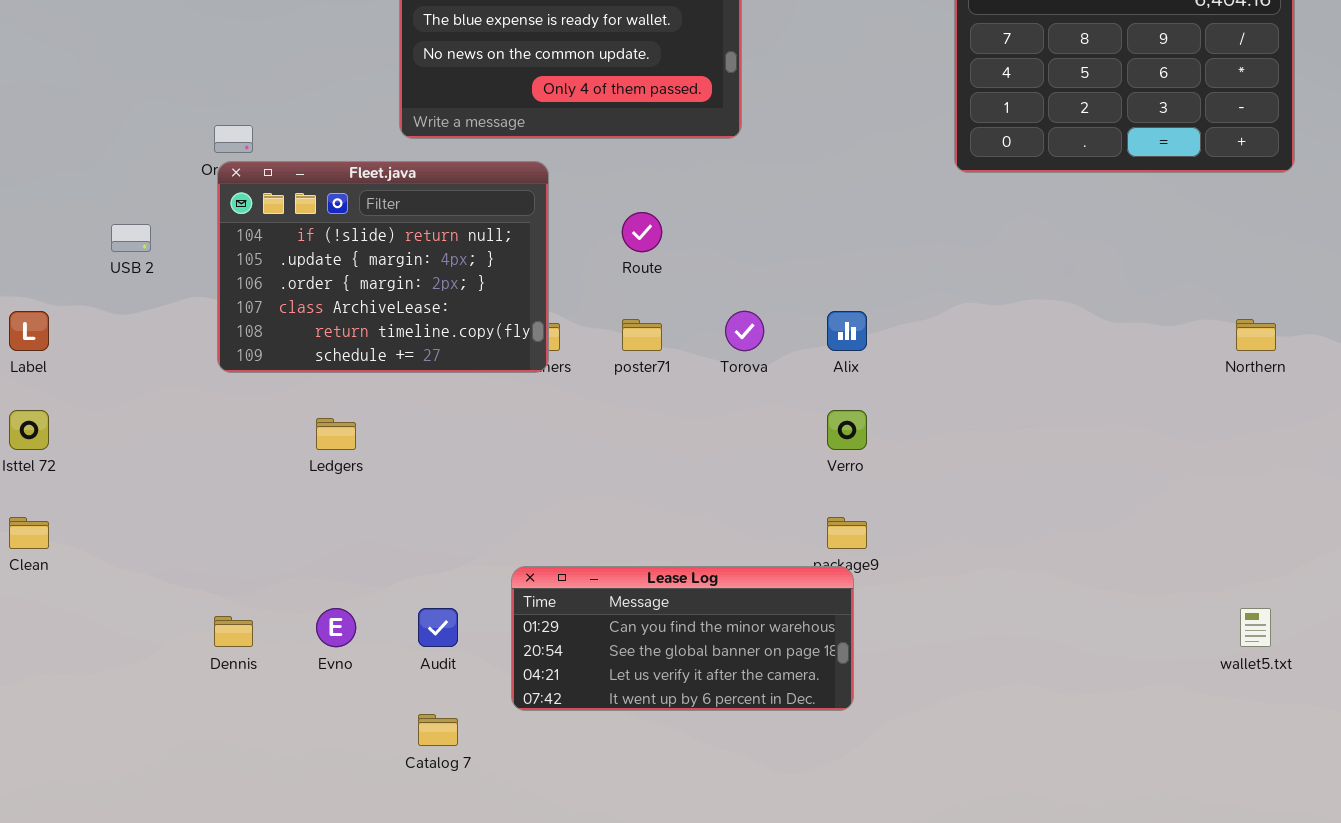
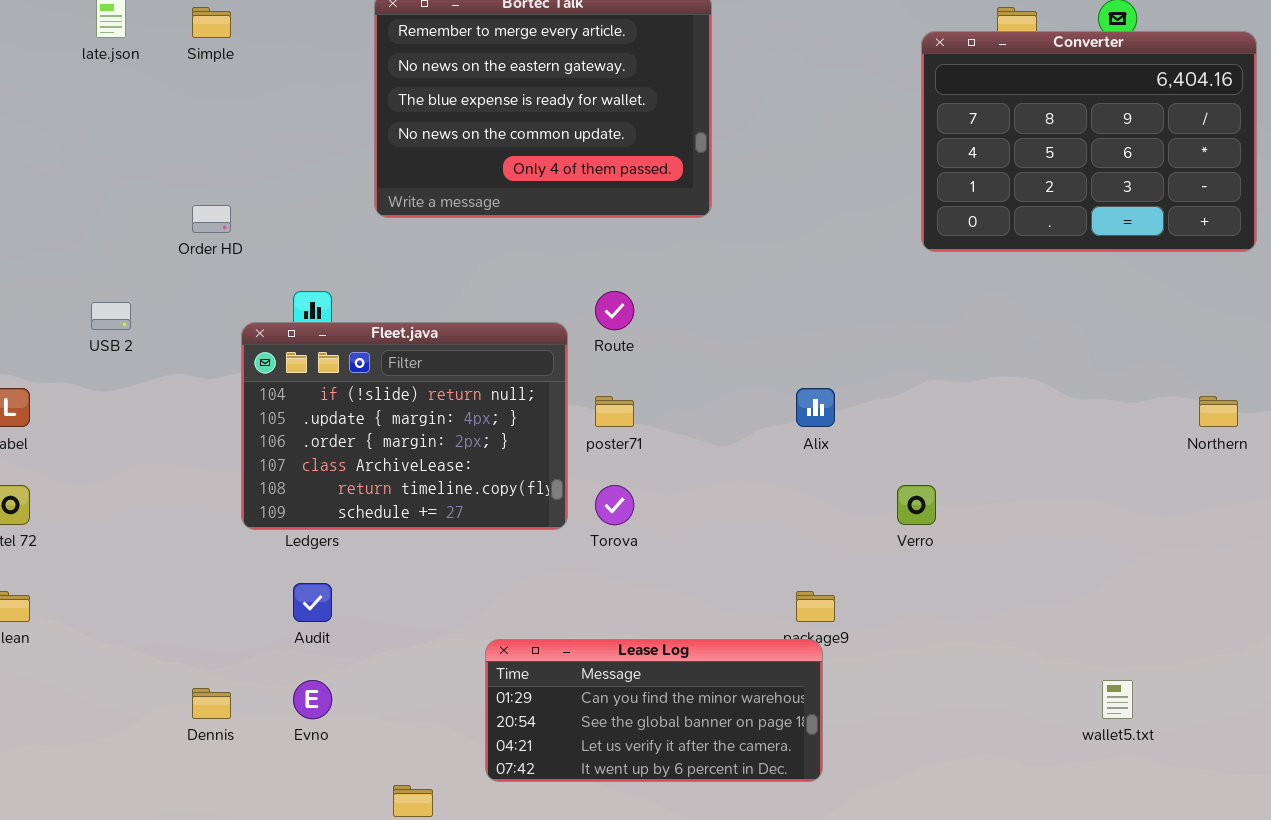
Fleet.java: [217,161,549,373] -> [241,322,568,530], moved
Torova: [725,311,764,351] -> [595,485,634,525], moved
Verro: [827,410,867,450] -> [897,485,936,525], moved
Audit: [418,608,458,647] -> [293,583,332,622], moved
wallet5.txt: [1240,608,1271,647] -> [1102,680,1133,719], moved

